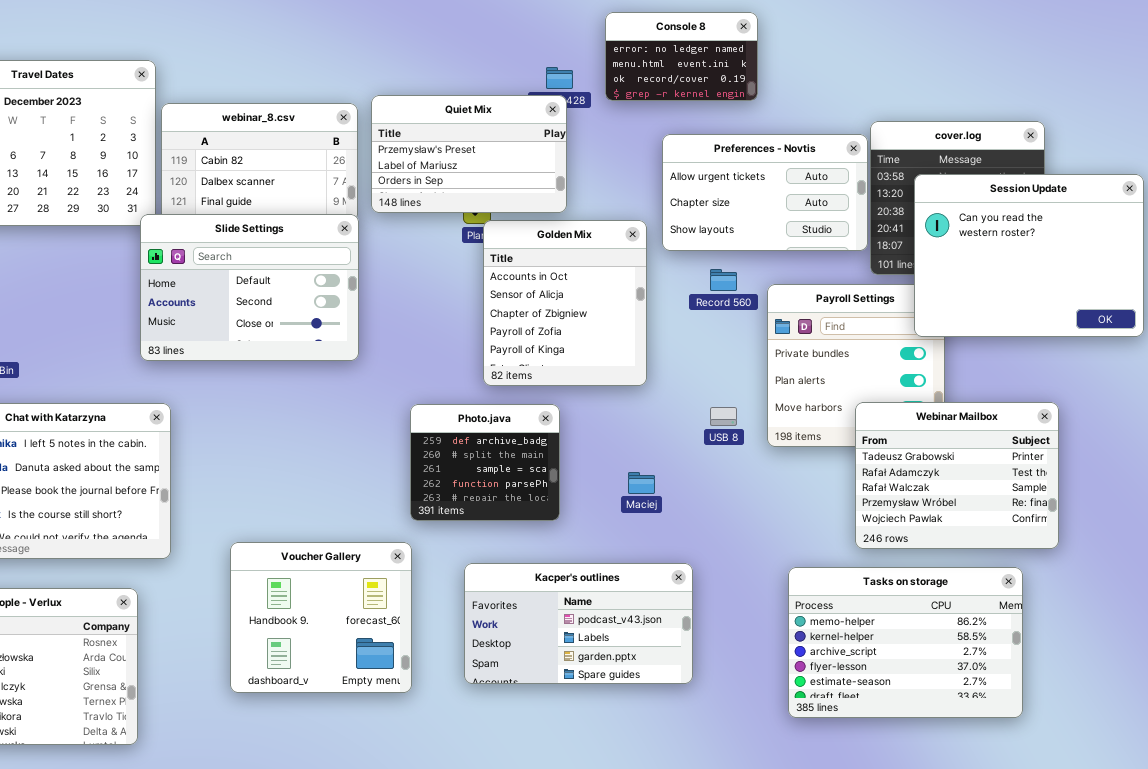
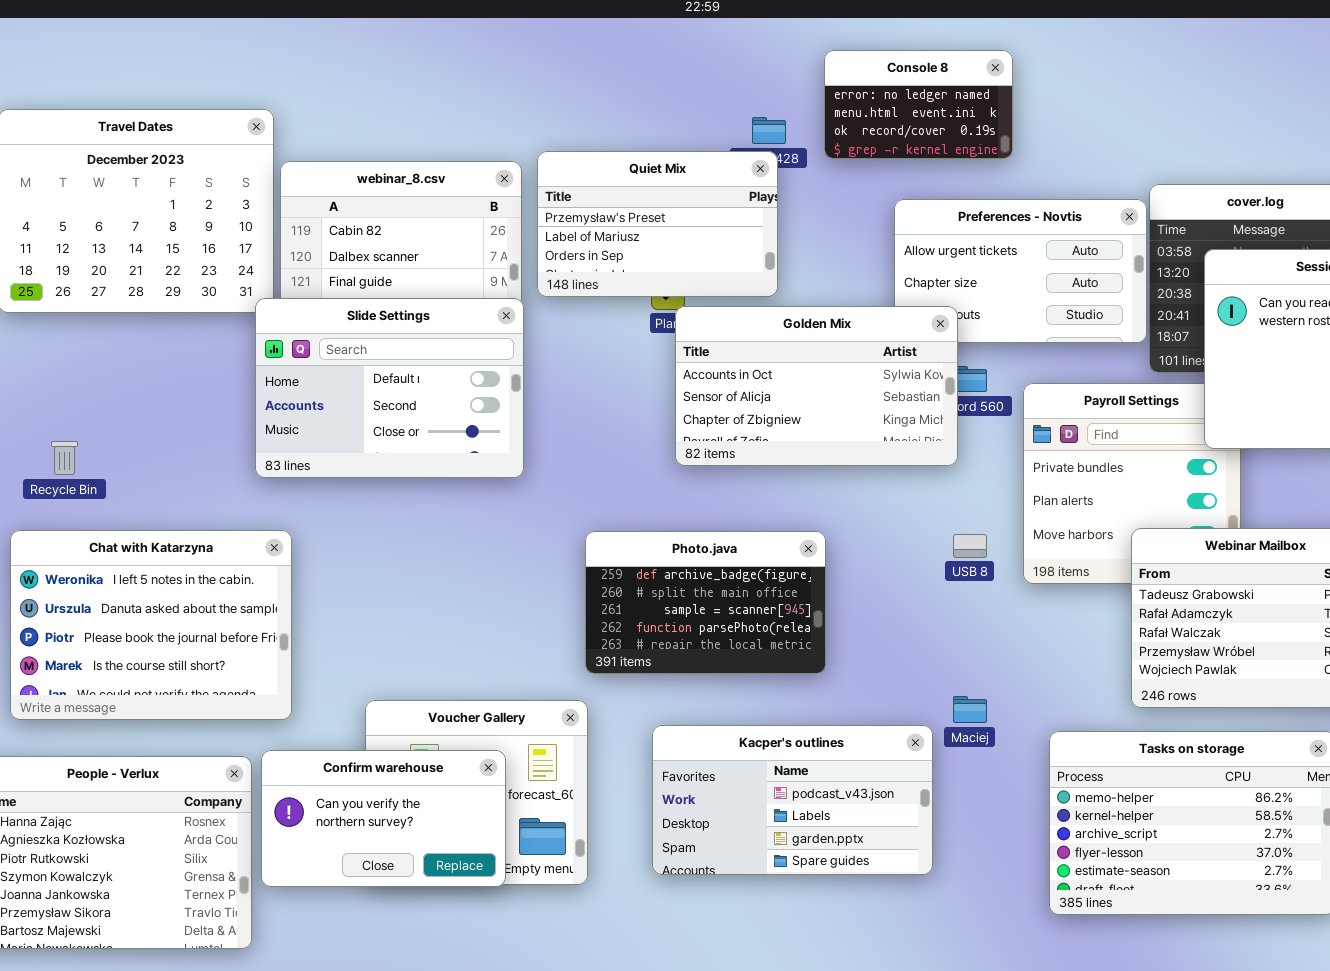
Golden Mix: [483,220,647,386] -> [675,306,958,466], resized
Photo.java: [410,404,560,521] -> [585,531,826,674], resized
Maciej: [628,472,655,494] -> [953,696,987,723], moved
Confirm warehouse: none -> [261,750,506,887], opened

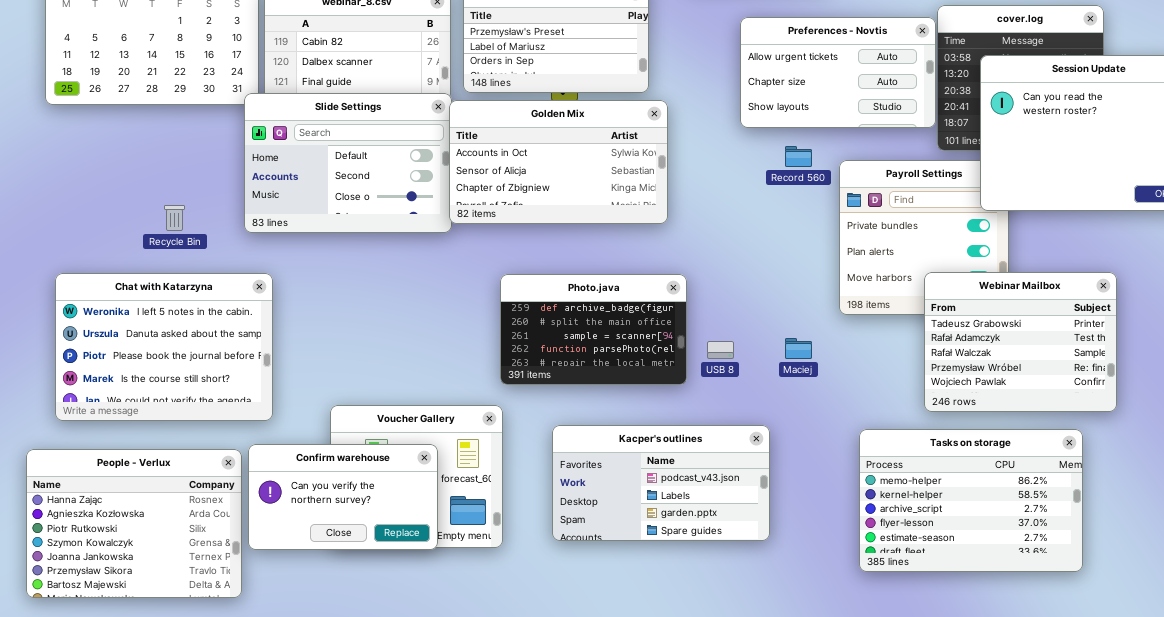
Golden Mix: [675,306,958,466] -> [449,100,668,224], moved
Recycle Bin: [51,441,78,475] -> [164,205,185,231], moved
USB 8: [953,534,987,558] -> [707,341,734,359], moved
Maciej: [953,696,987,723] -> [785,338,812,359], moved

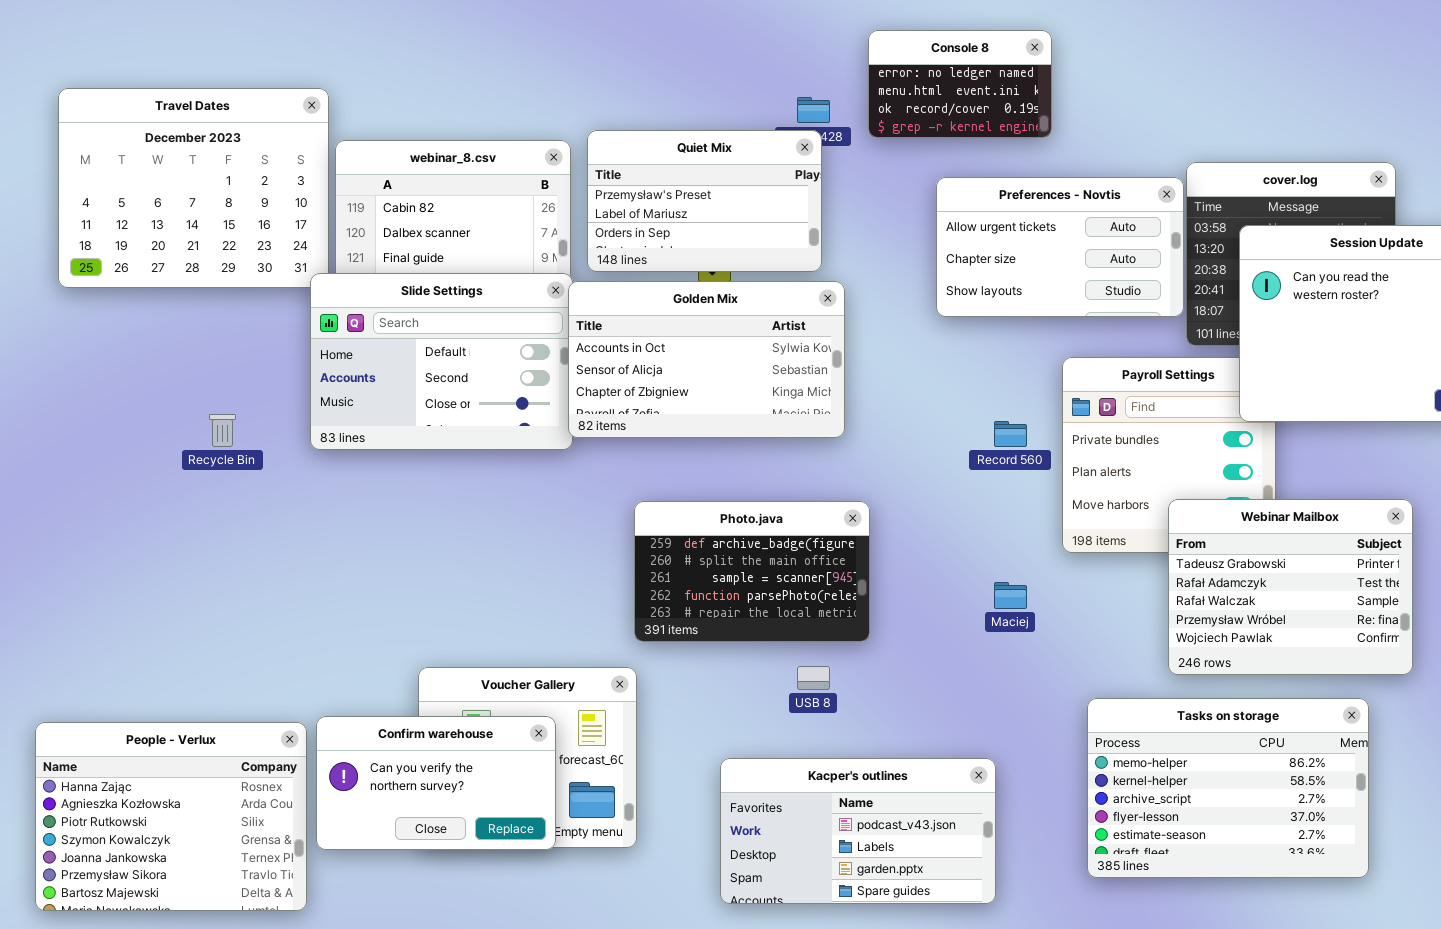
Record 560: [785,146,812,167] -> [994,421,1027,447], moved
Chat with Katarzyna: [55,273,273,421] -> none, closed
USB 8: [707,341,734,359] -> [797,666,830,690], moved
Kacper's outlines: [552,425,770,541] -> [720,758,996,904], moved

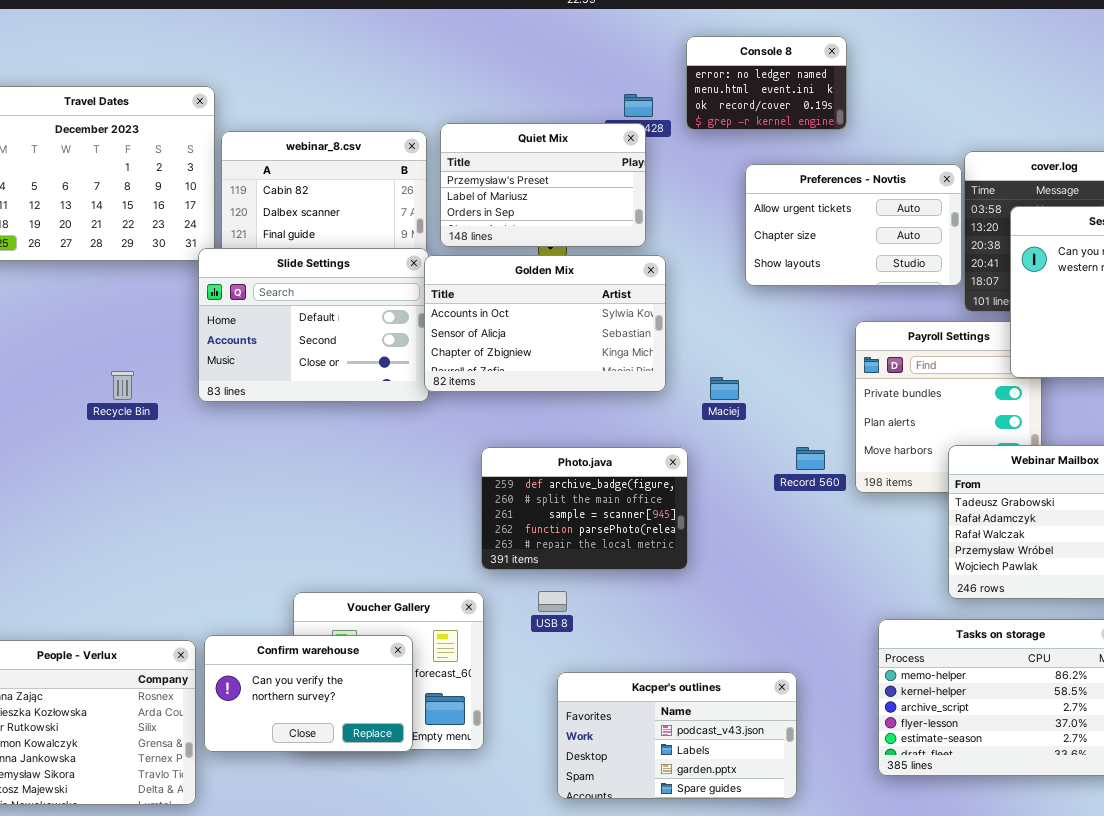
Record 560: [994,421,1027,447] -> [796,447,825,470], moved
Maciej: [994,582,1027,609] -> [710,377,739,400], moved
USB 8: [797,666,830,690] -> [538,591,567,612], moved

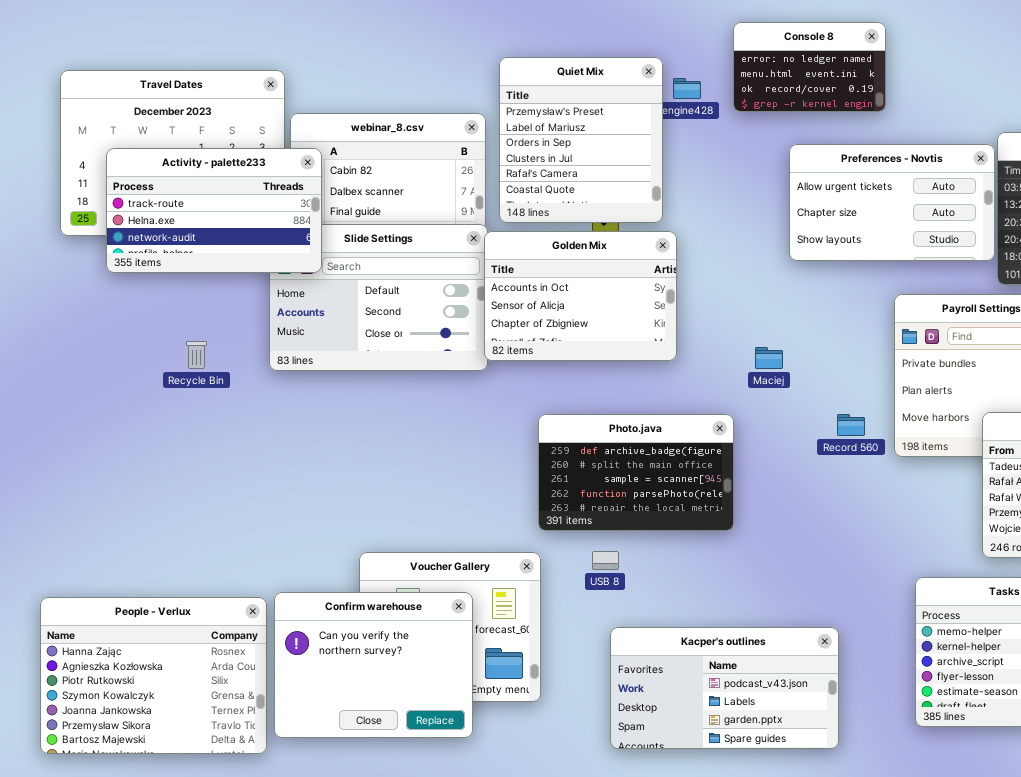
Quiet Mix: [440,123,646,247] -> [499,57,663,223], resized
Activity - palette233: none -> [106,148,322,273], opened
Golden Mix: [424,255,666,392] -> [484,231,677,361], resized
Confirm warehouse: [204,635,413,752] -> [274,592,473,738], resized

